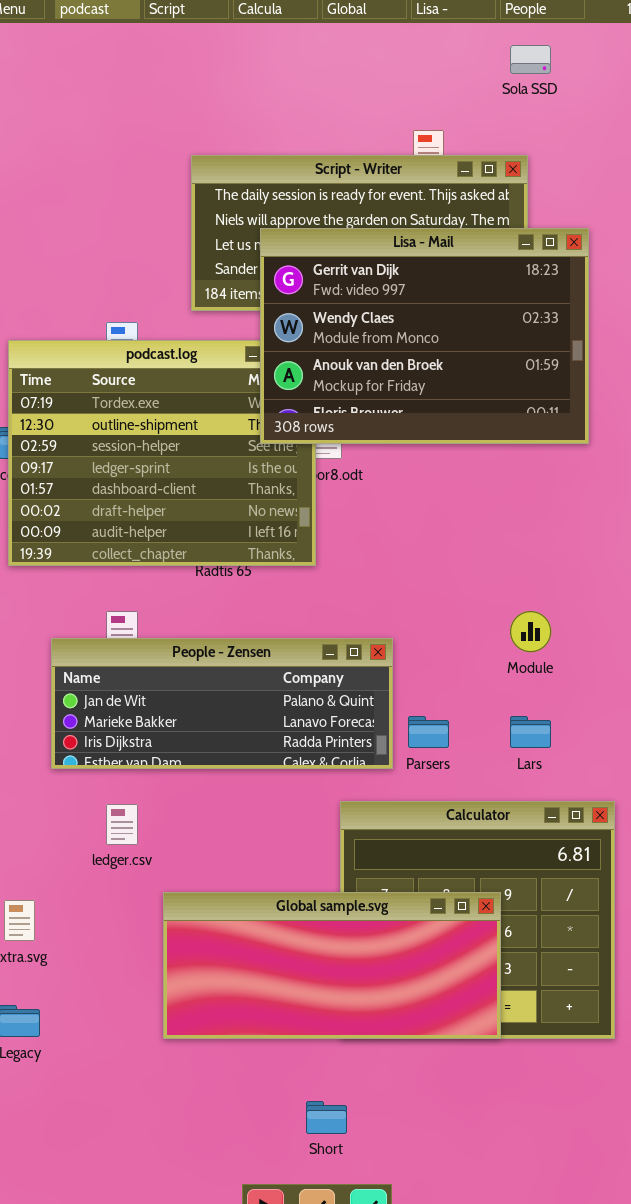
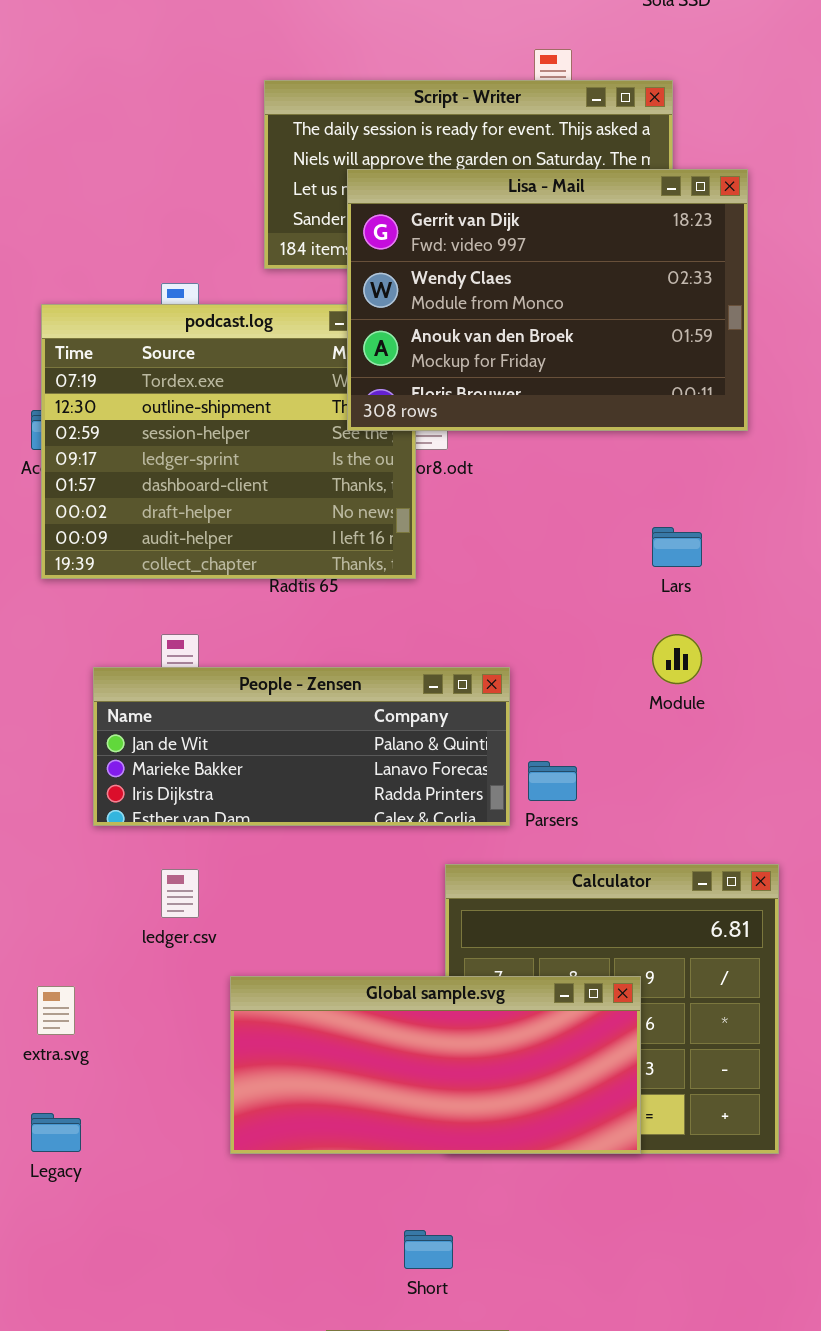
Lars: [510,716,551,748] -> [652,527,702,567], moved

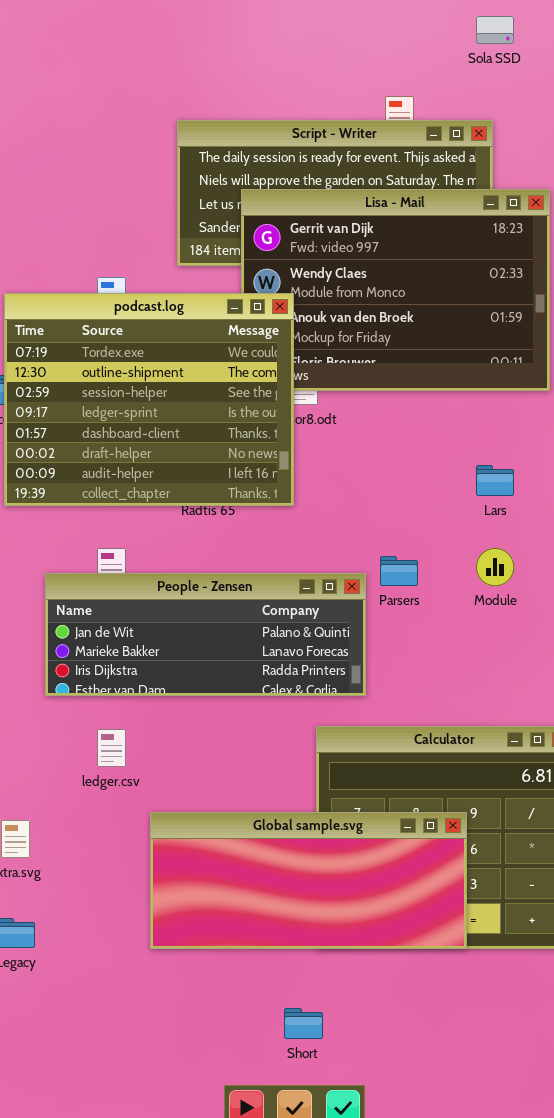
podcast.log: [41,304,416,579] -> [4,293,294,506], raised
Parsers: [528,761,577,801] -> [380,556,418,586], moved

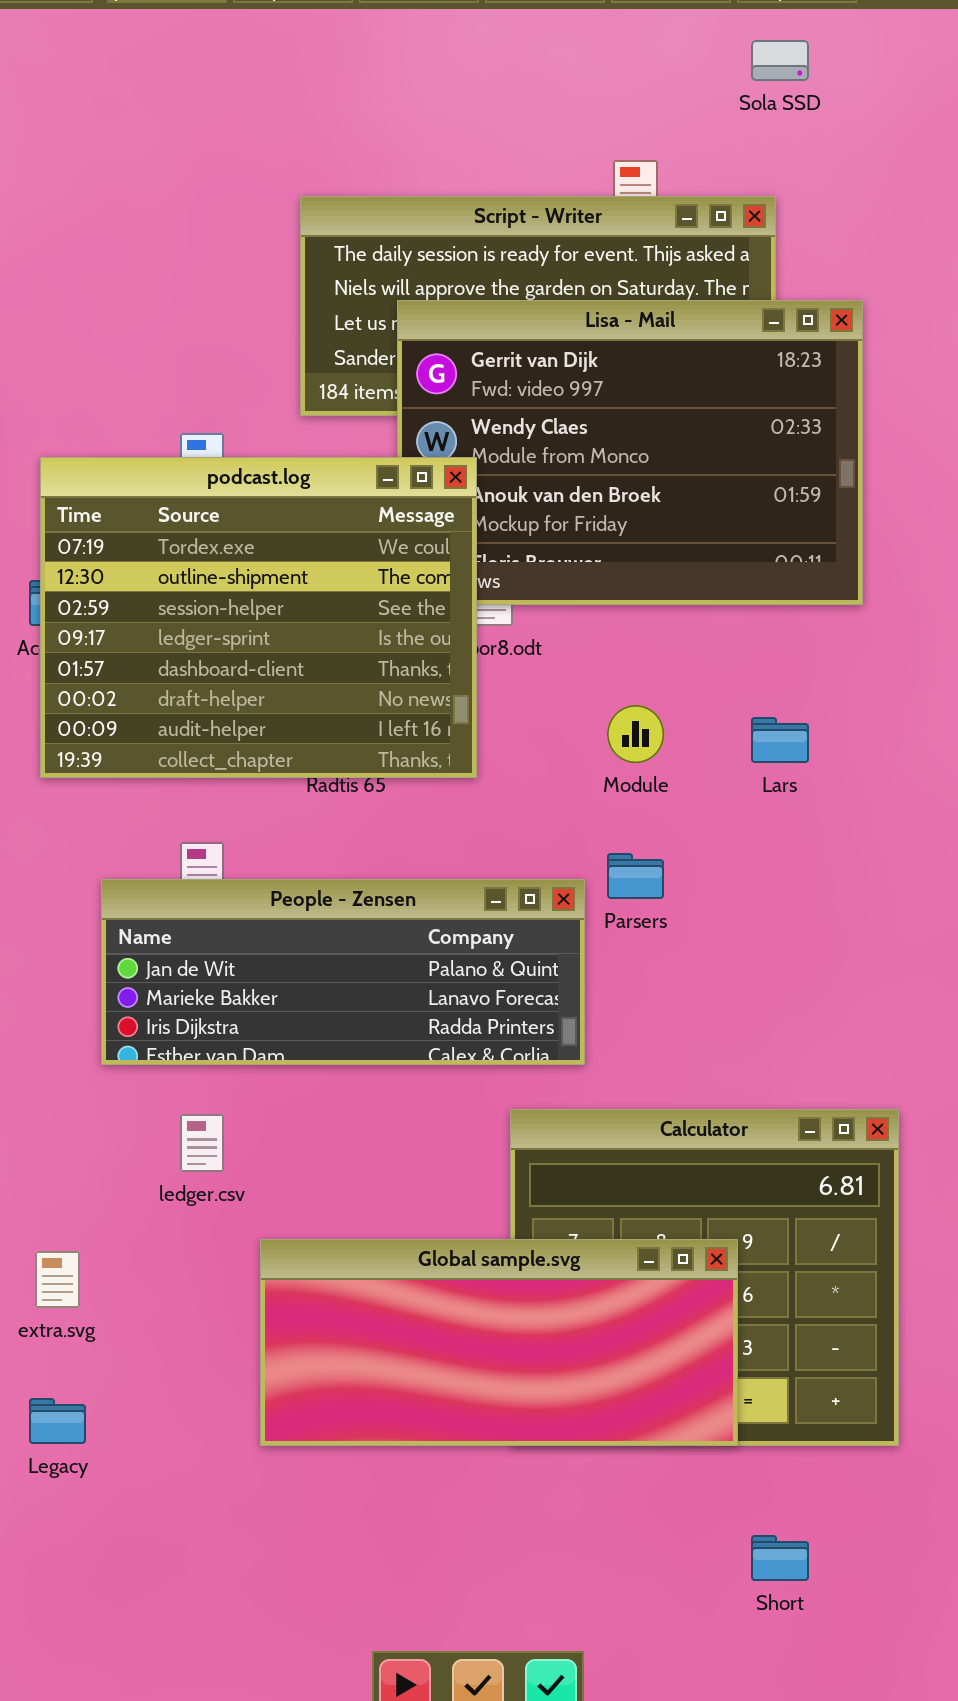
Module: [476,548,514,586] -> [607,705,664,763], moved
Short: [284,1008,323,1039] -> [751,1535,809,1581], moved

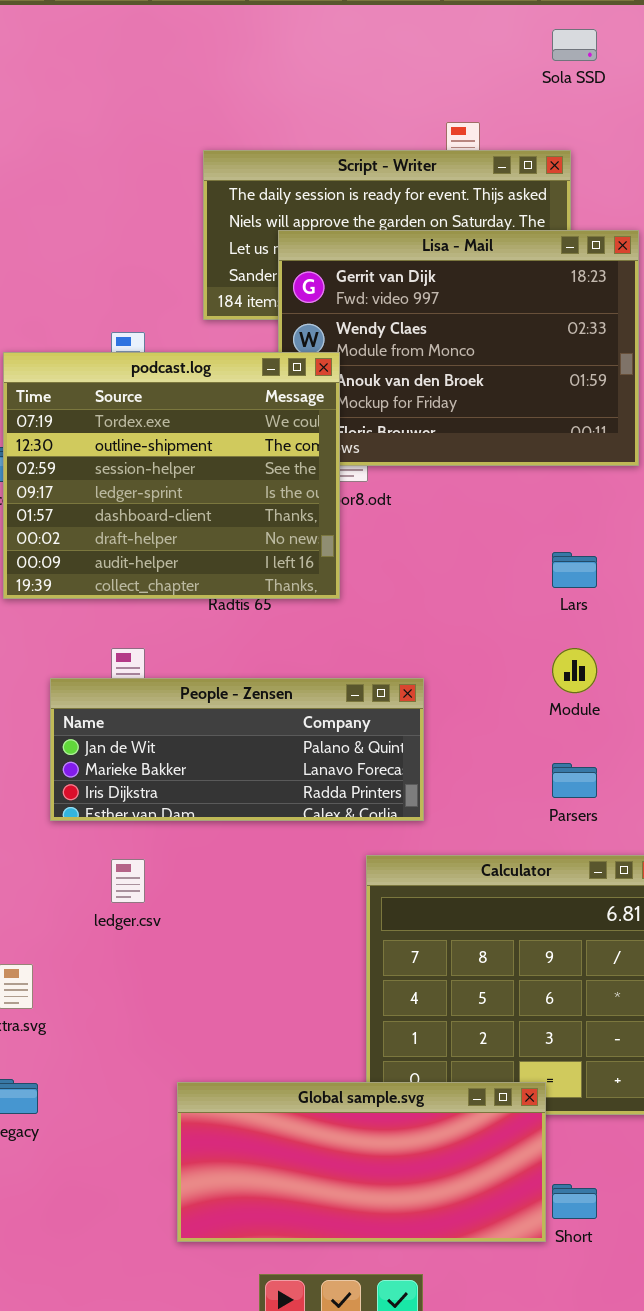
Module: [607,705,664,763] -> [552,648,597,693], moved
Parsers: [607,853,664,899] -> [552,763,597,798], moved
Global sample.svg: [260,1239,738,1446] -> [177,1082,546,1242], moved

